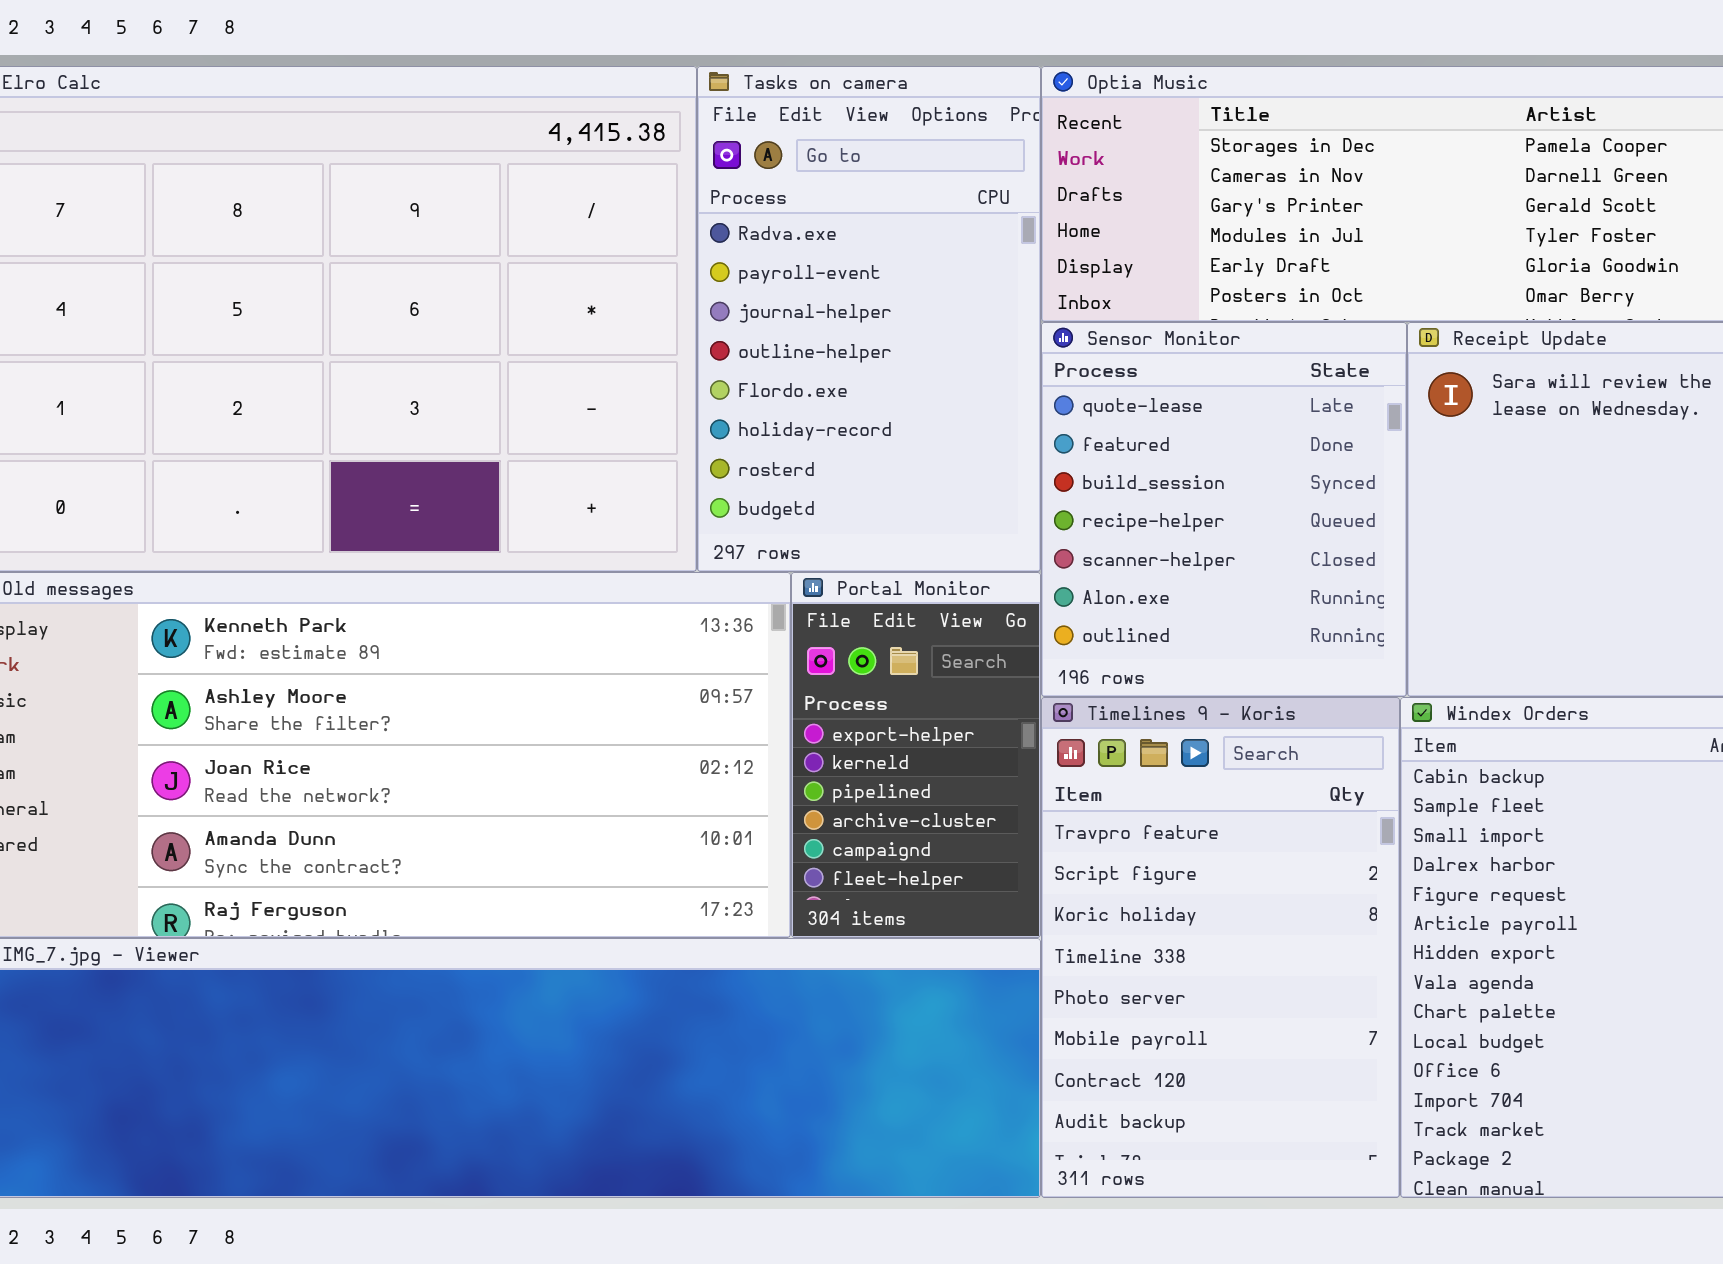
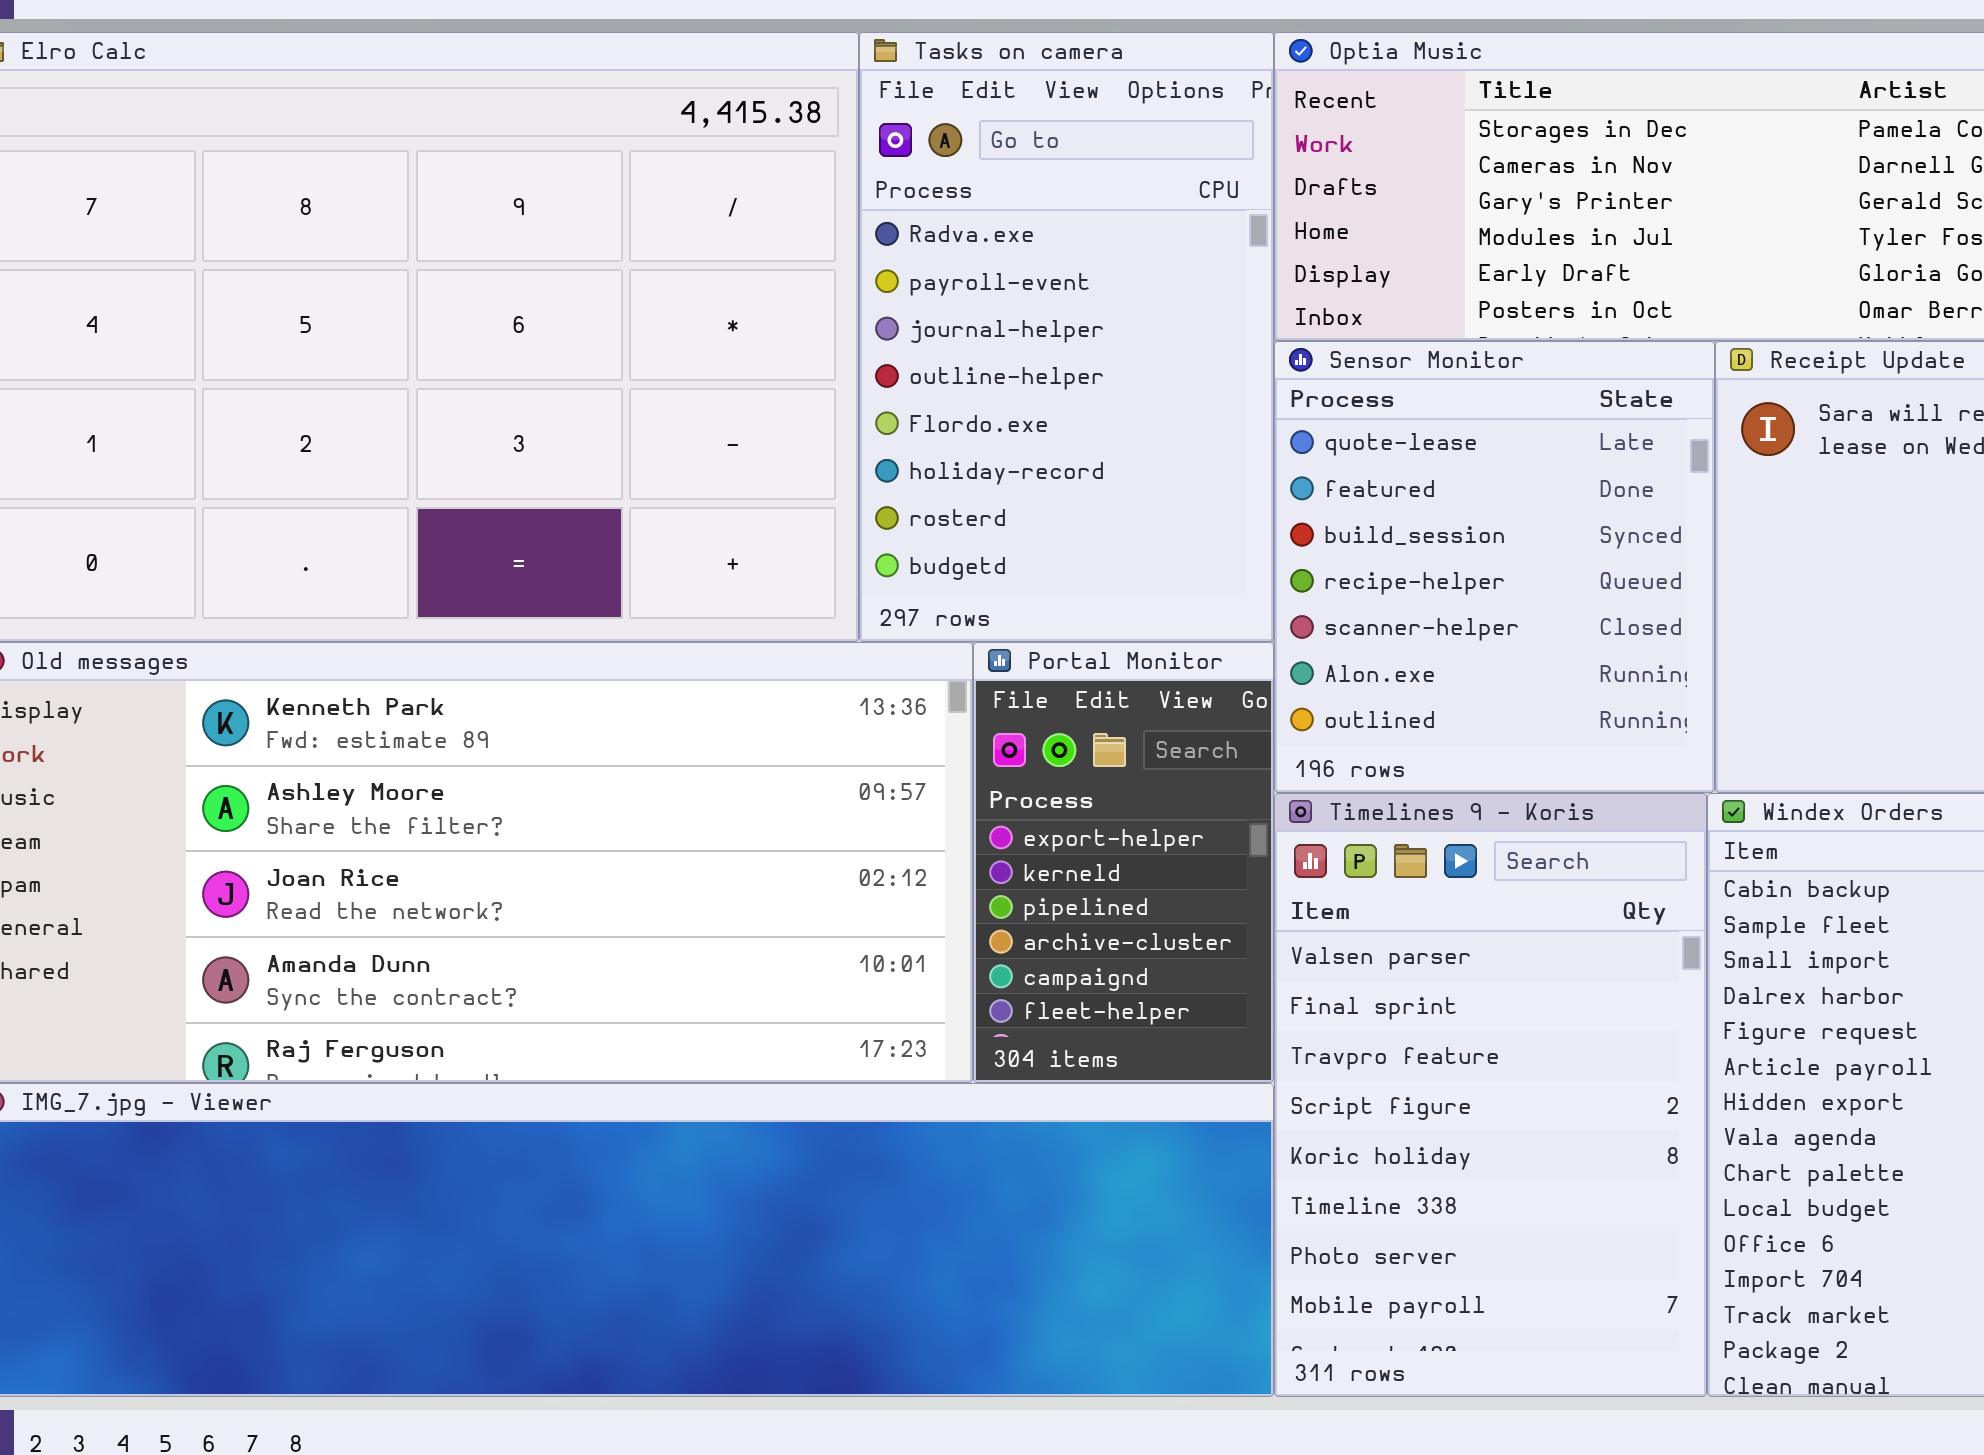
Timelines 9 - Koris: [1041,697,1400,1198] -> [1274,793,1707,1397], scrolled up 2 rows

